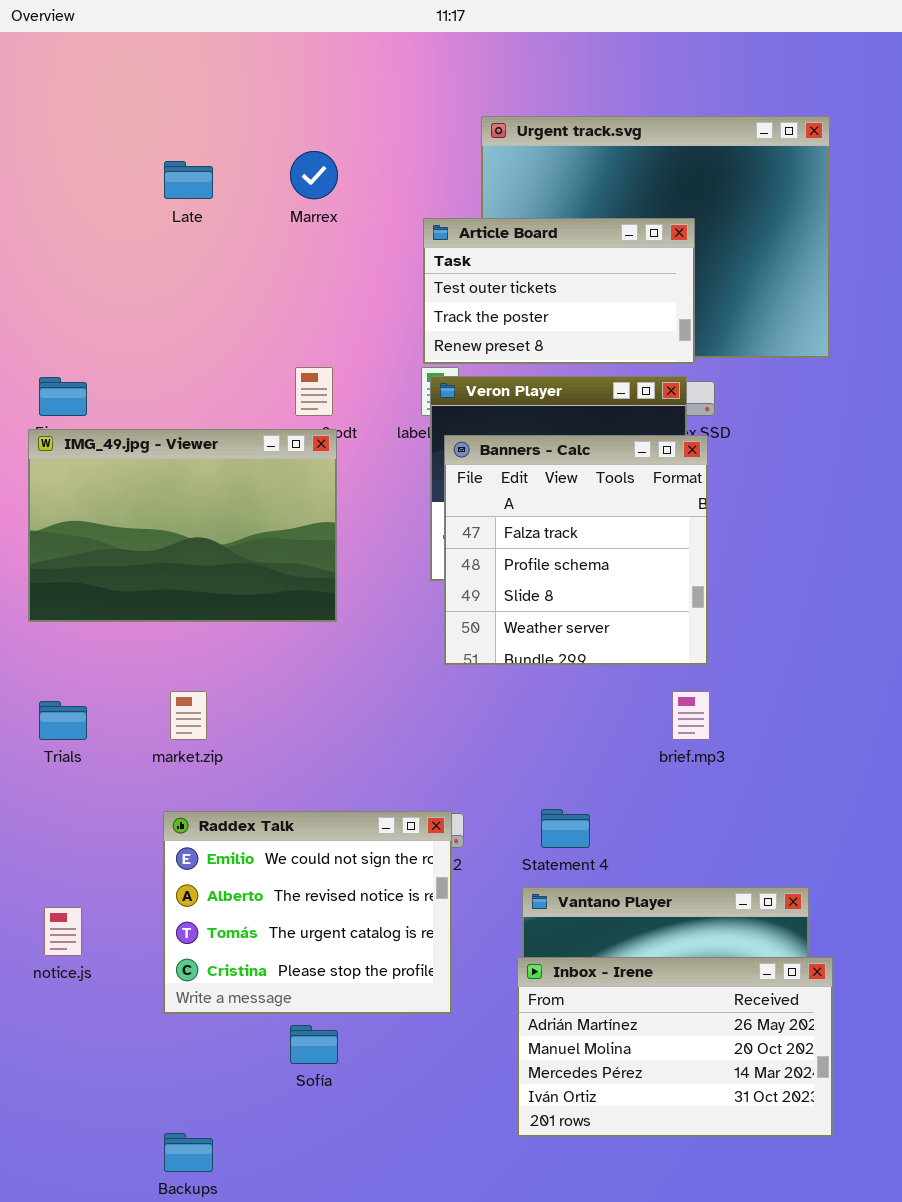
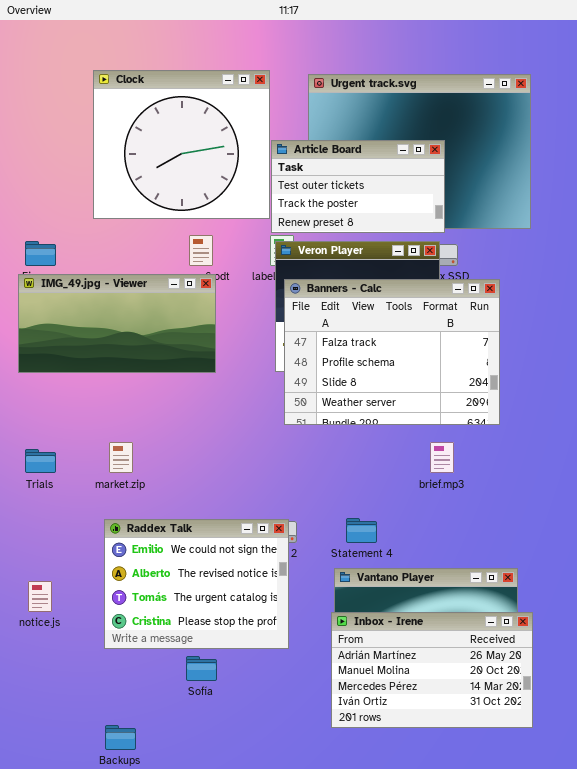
Clock: none -> [93,70,270,219], opened
IMG_49.jpg - Viewer: [28,429,337,622] -> [18,274,216,373], resized
Banners - Calc: [444,435,708,665] -> [284,279,500,425], resized

